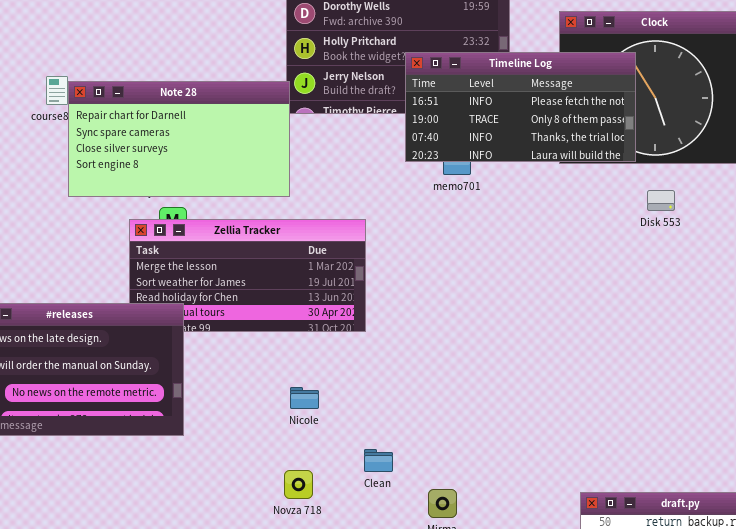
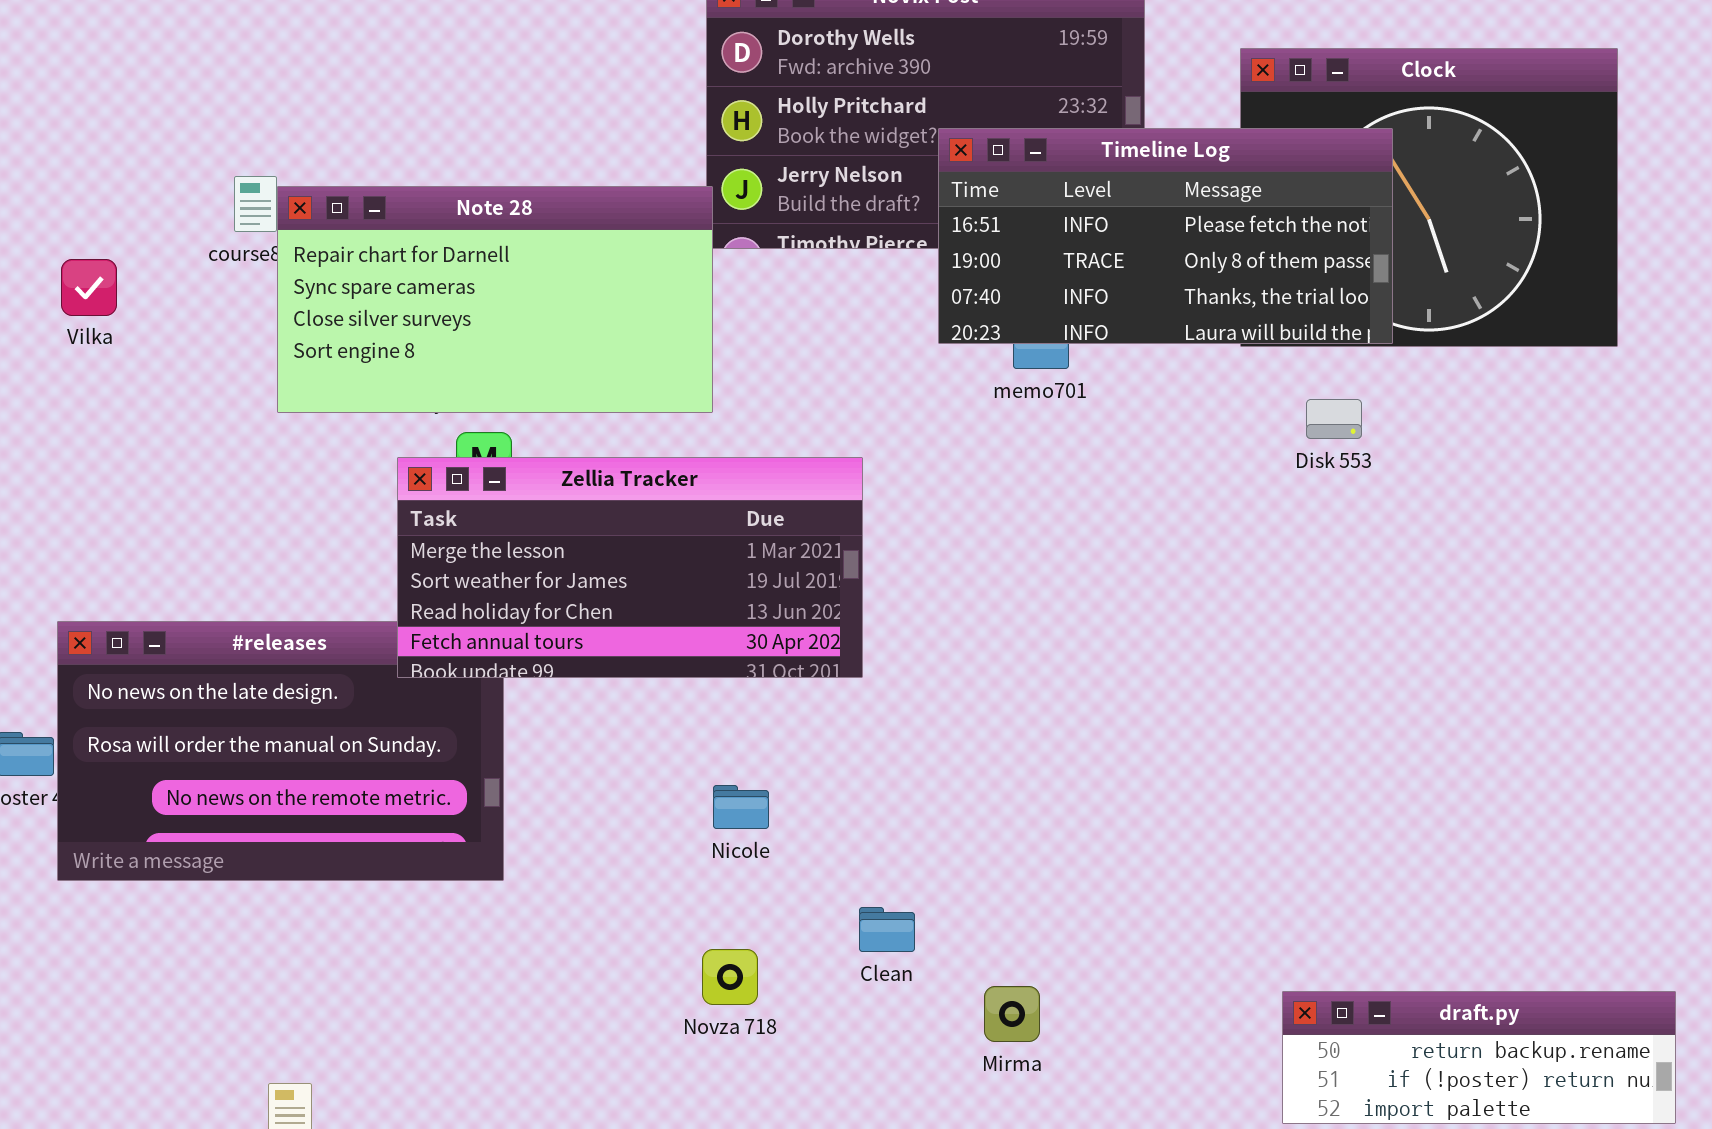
Disk 553: [647,190,675,211] -> [1306,399,1362,439], moved
Zellia Tracker: [129,219,366,332] -> [397,457,863,678], raised

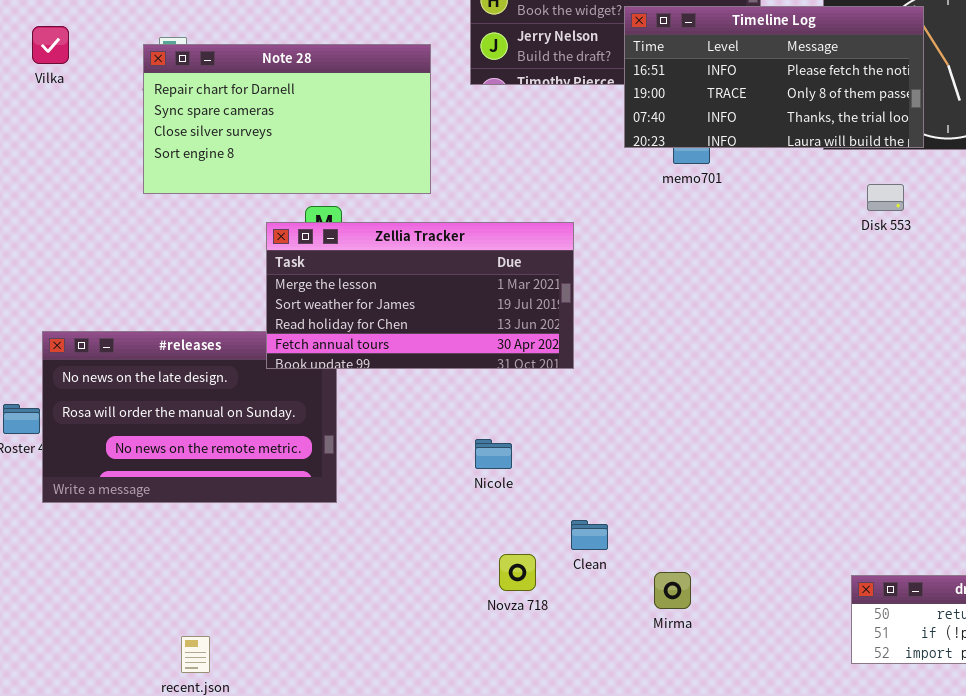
Note 28: [277,186,713,413] -> [143,44,431,194], moved
Vilka: [61,259,117,316] -> [32,26,69,64], moved
Novza 718: [702,949,758,1005] -> [499,554,536,591], moved

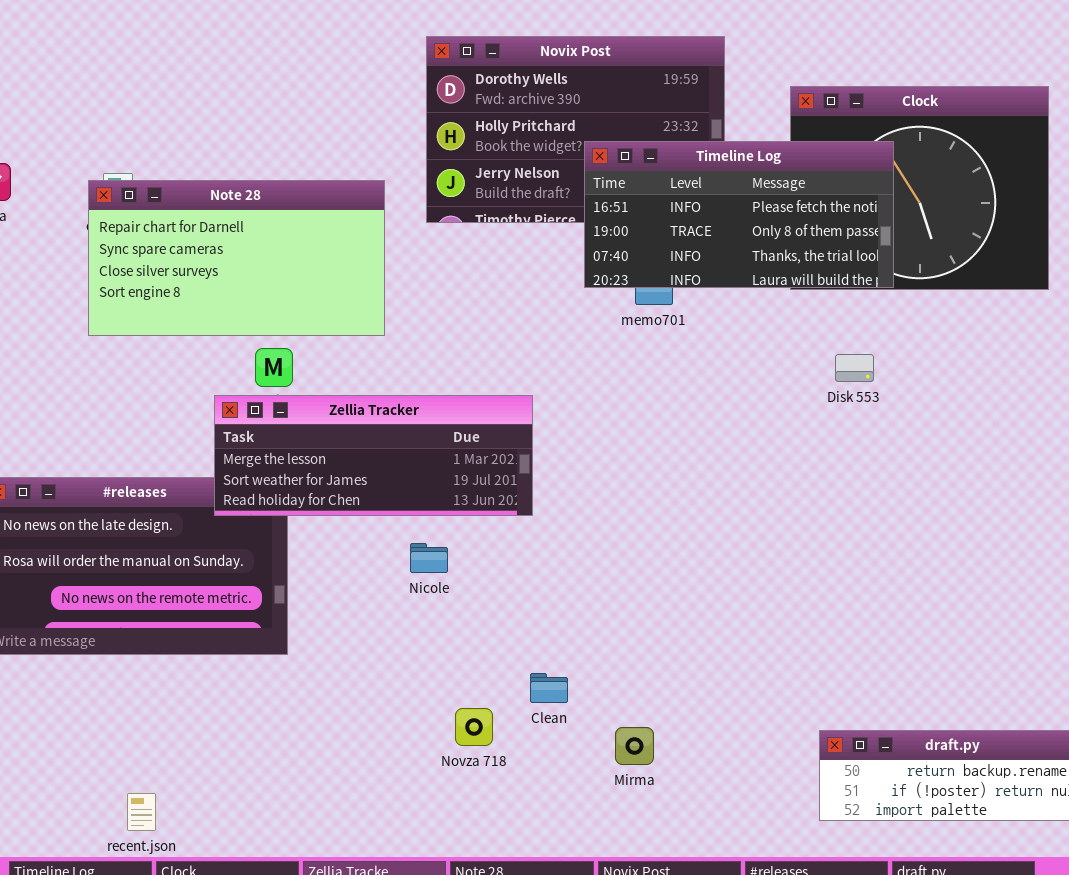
Disk 553: [867,184,904,211] -> [835,354,874,382], moved
Zellia Tracker: [266,222,574,369] -> [214,395,533,516], resized
Nicole: [475,439,512,469] -> [410,543,448,573], moved

